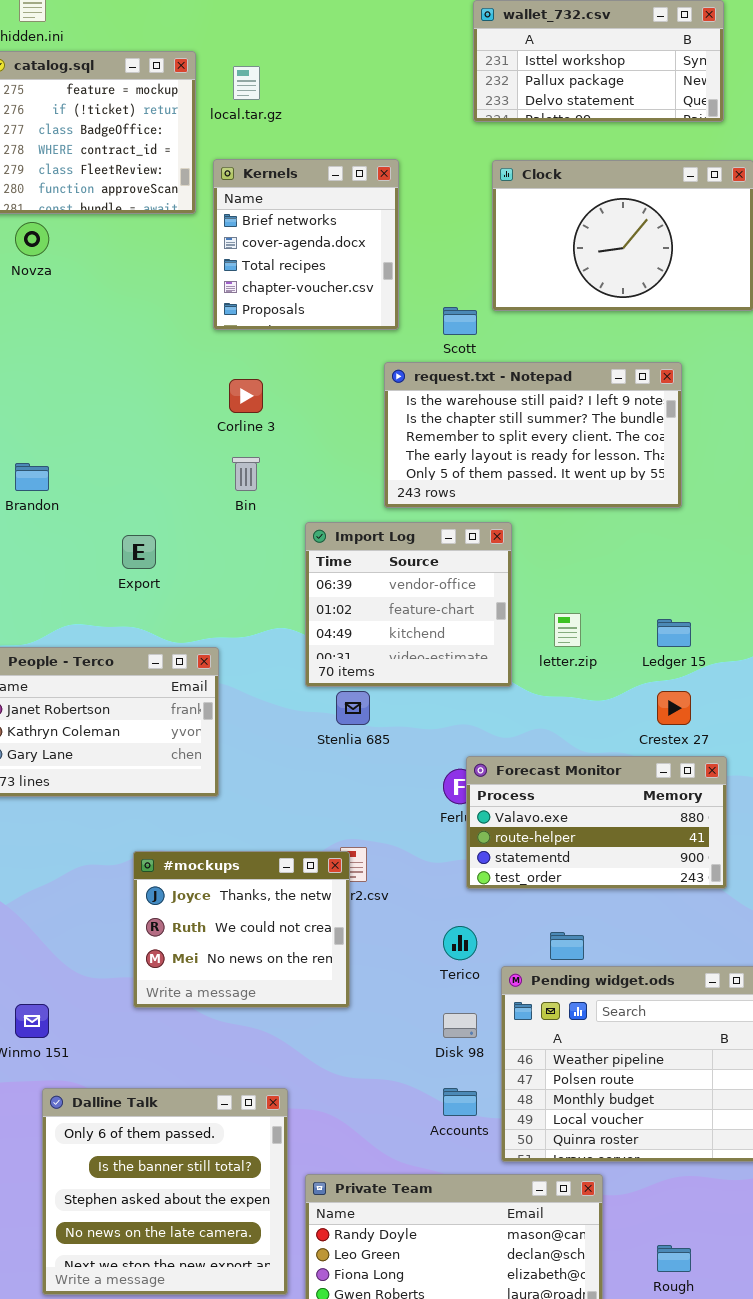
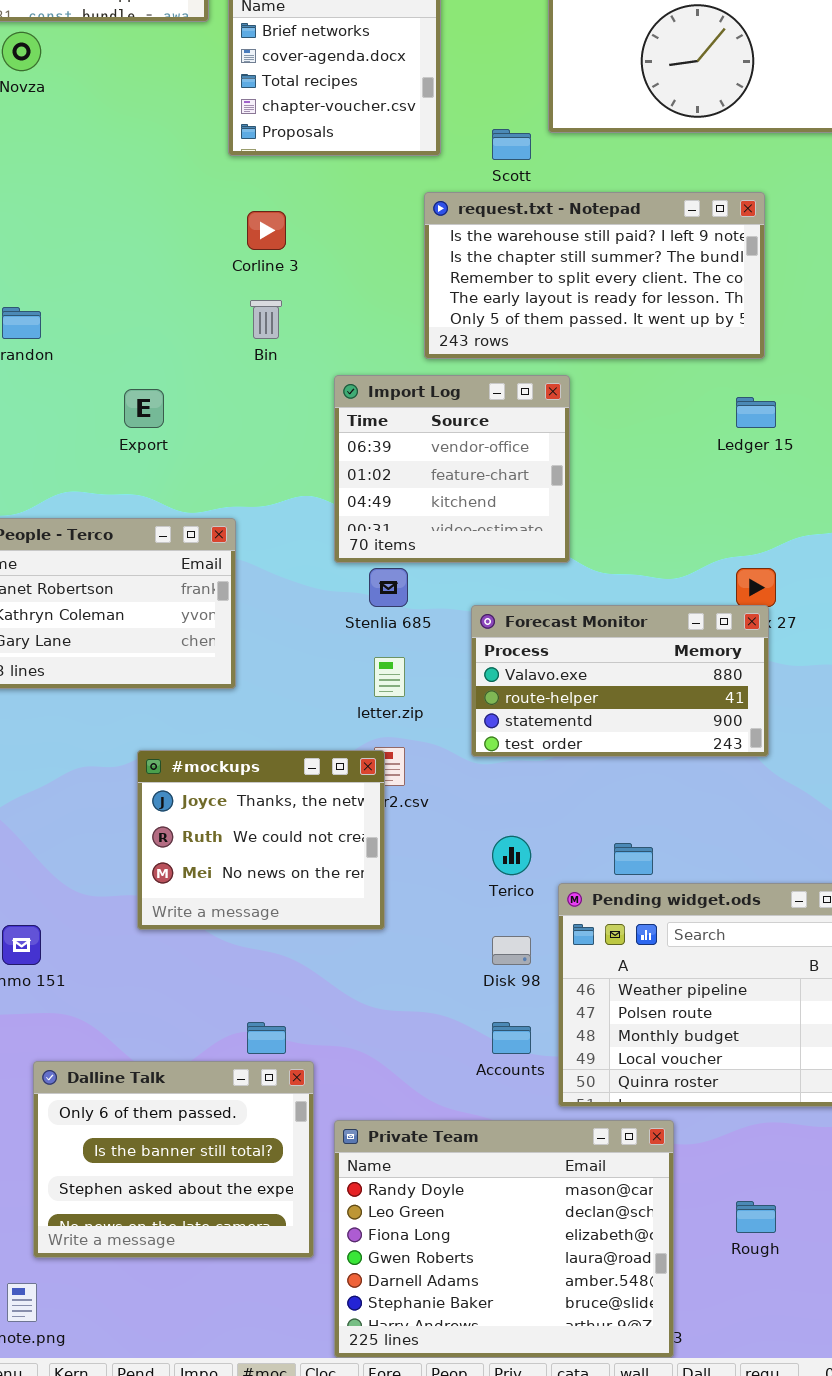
letter.zip: [554,613,581,647] -> [374,657,405,697], moved
Ledger 15: [657,619,691,647] -> [736,397,776,428], moved
Forecast Monitor: [466,756,727,889] -> [471,605,769,757], moved
Dalline Talk: [42,1088,288,1295] -> [33,1061,314,1258], resized

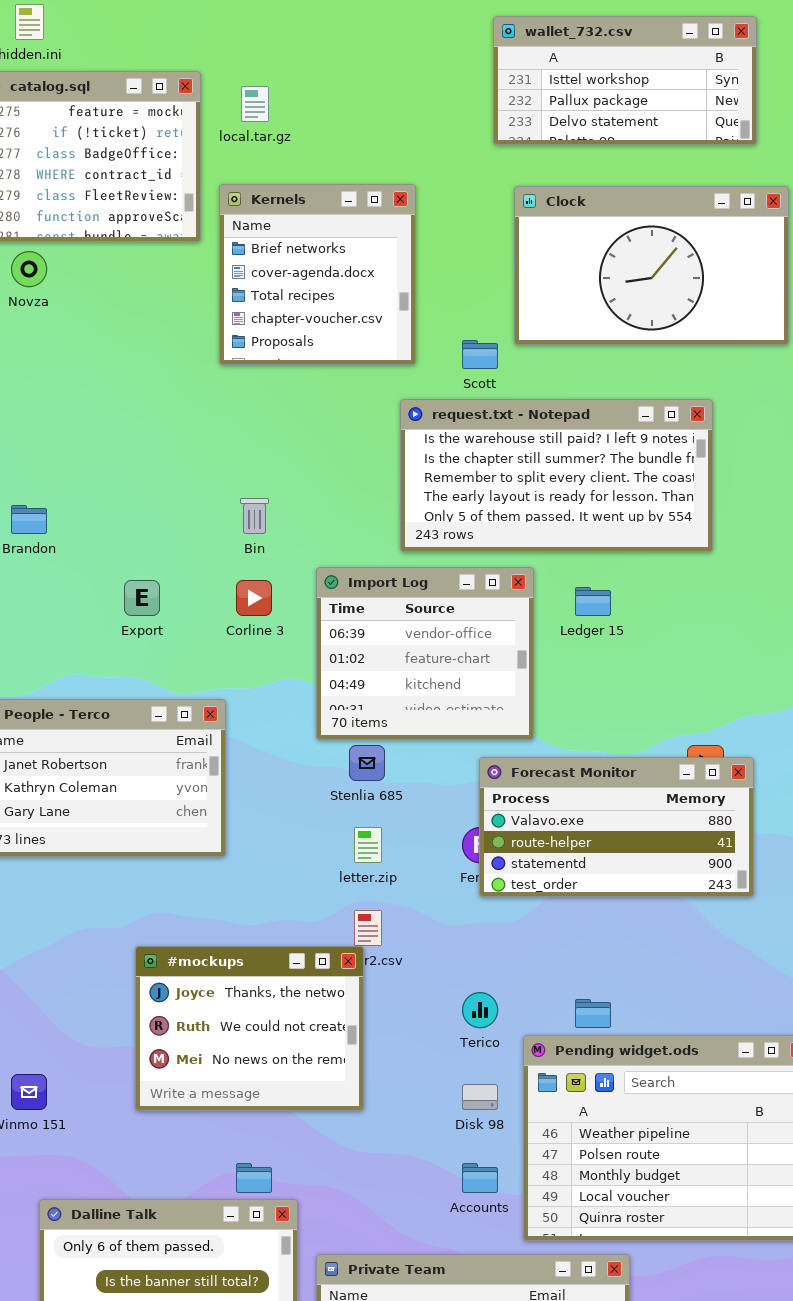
Corline 3: [247,211,286,250] -> [236,580,272,616], moved
Ledger 15: [736,397,776,428] -> [575,587,611,616], moved
Forecast Monitor: [471,605,769,757] -> [479,757,754,897], moved
#mockups: [137,750,385,930] -> [135,946,364,1111], moved

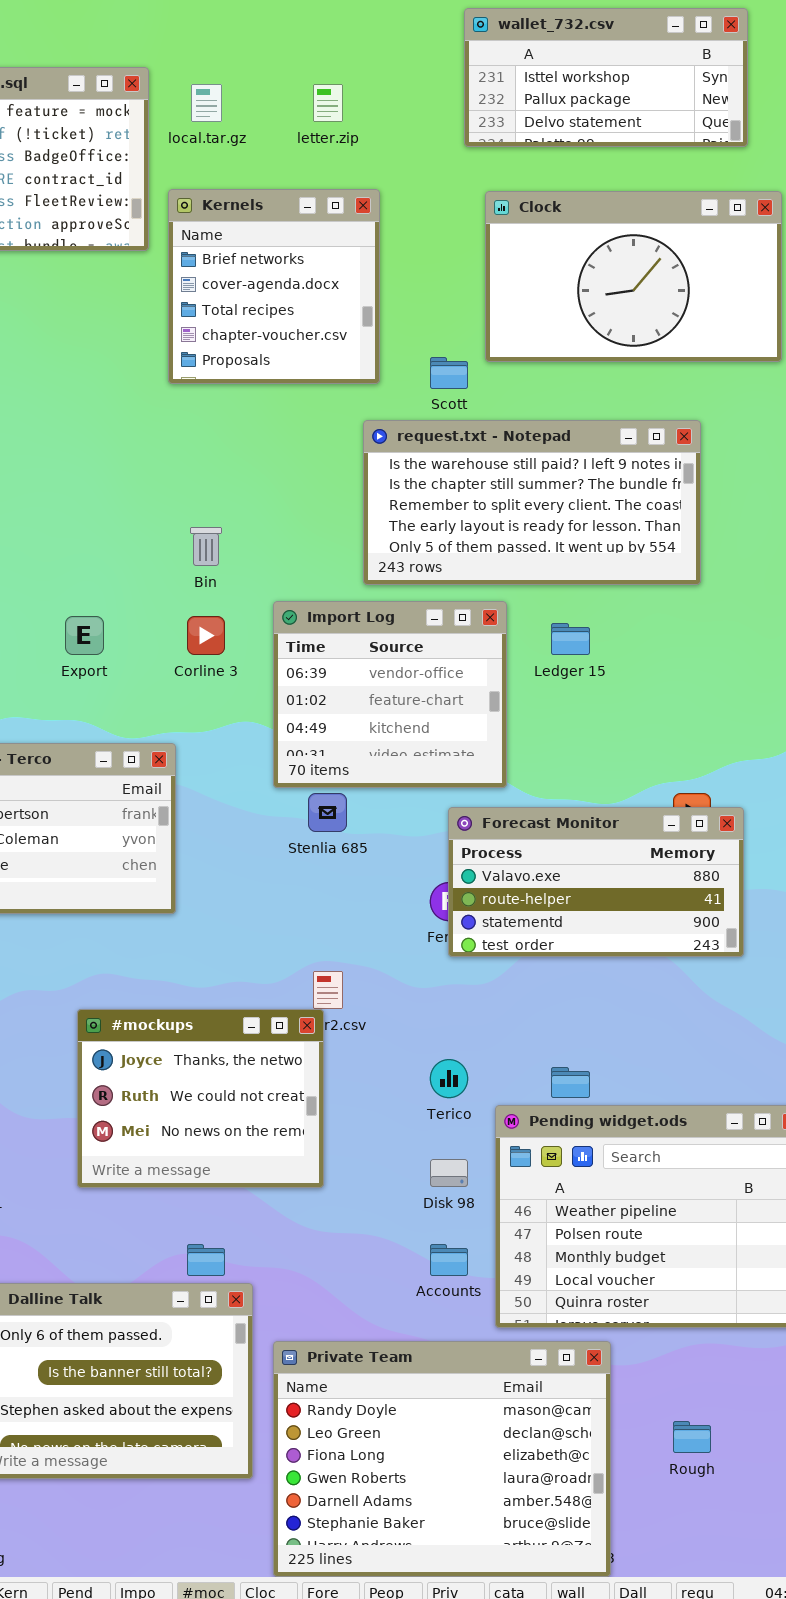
letter.zip: [354,827,382,863] -> [313,84,343,122], moved

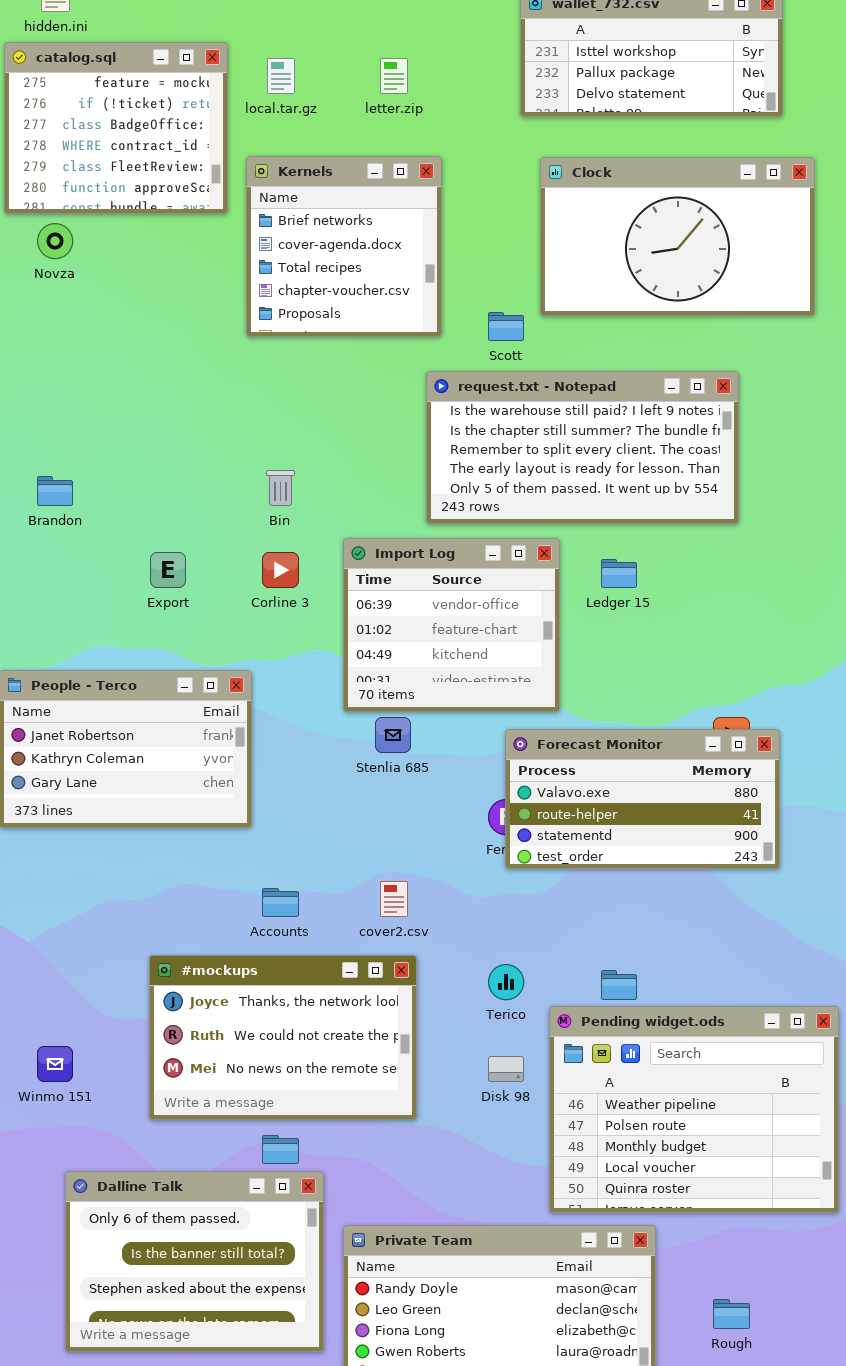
#mockups: [77,1009,324,1188] -> [149,955,417,1120], moved, resized
Accounts: [430,1244,468,1276] -> [262,888,299,917], moved

